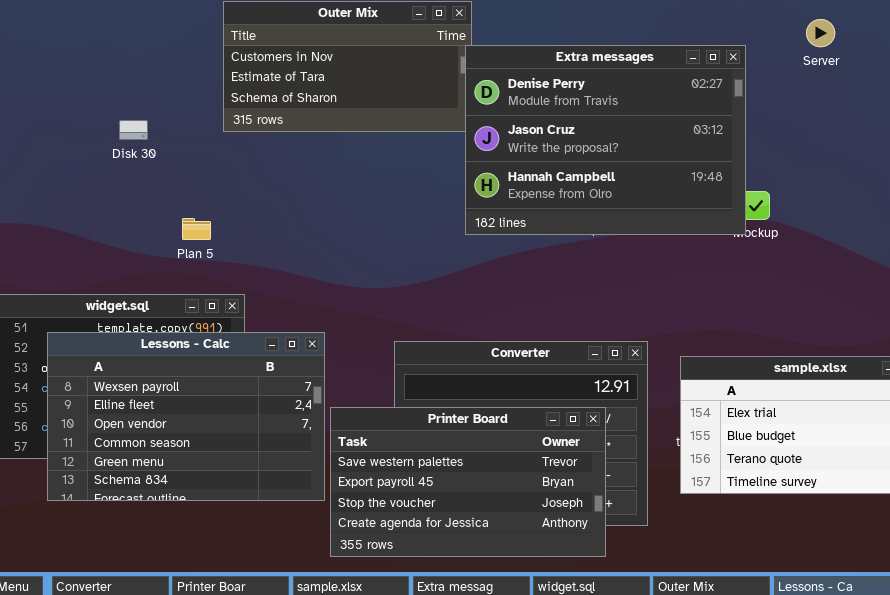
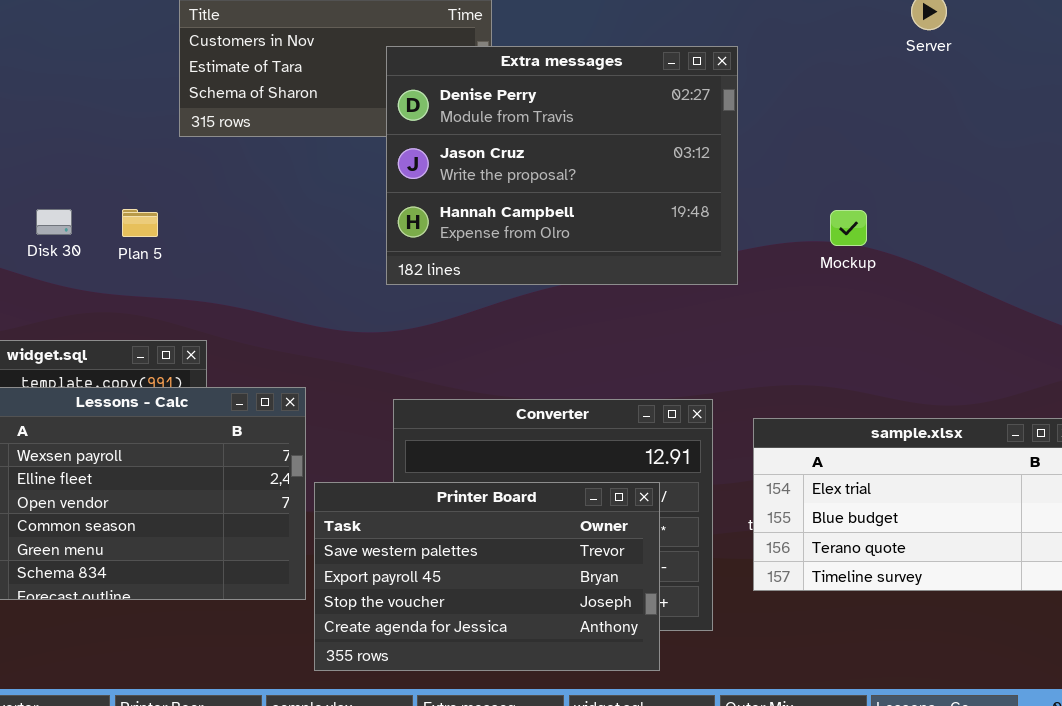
Extra messages: [465,45,746,235] -> [386,46,738,285], moved
Disk 30: [119,120,148,140] -> [36,209,72,235], moved
Plan 5: [182,218,211,240] -> [122,209,158,237], moved

